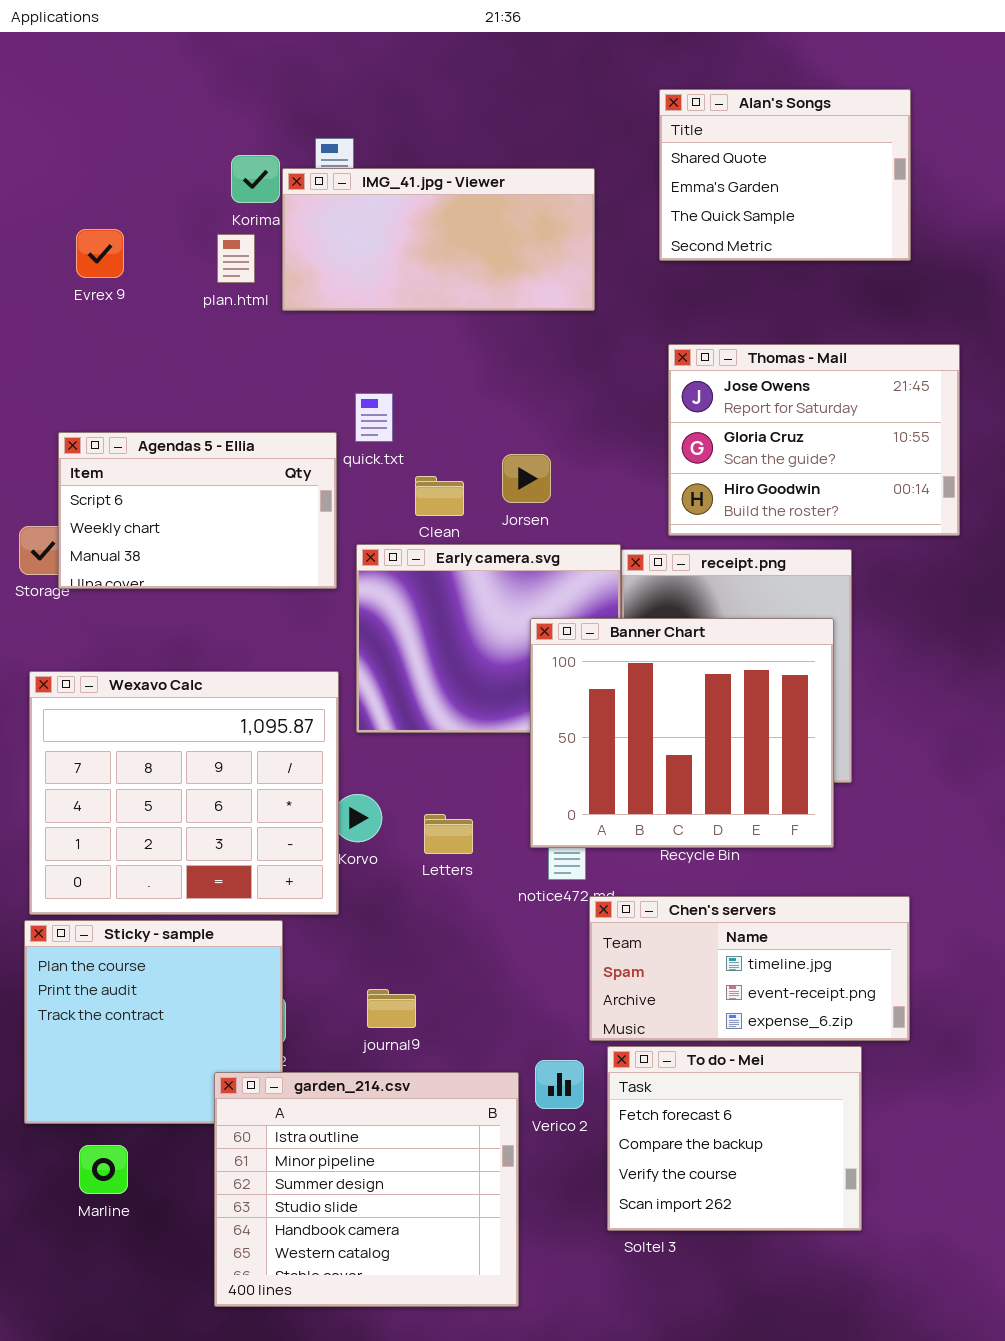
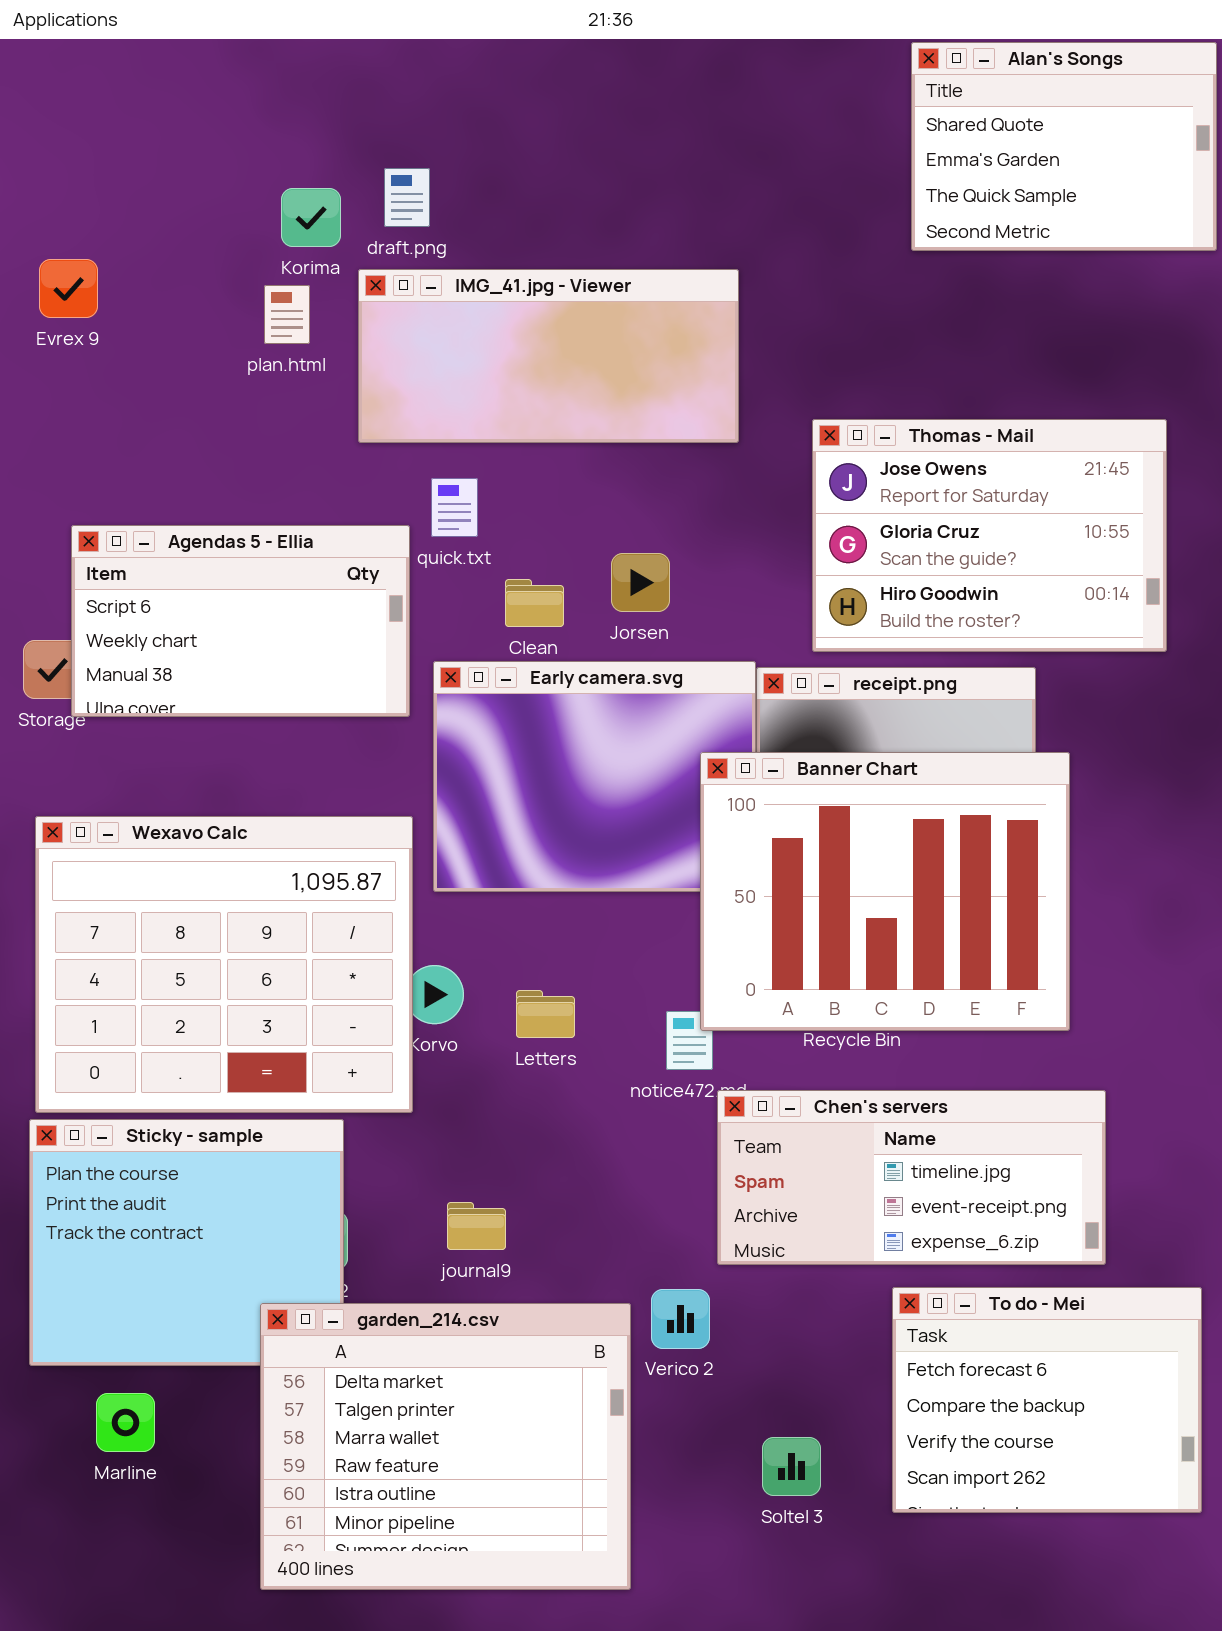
Alan's Songs: [659,89,911,261] -> [911,42,1217,251], moved
IMG_41.jpg - Viewer: [282,168,595,311] -> [358,269,739,443], moved
Evrex 9: [76,229,124,278] -> [39,259,98,318], moved
Banner Chart: [530,618,834,848] -> [700,752,1070,1031], moved
To do - Mei: [607,1046,862,1231] -> [892,1287,1202,1513], moved
garden_214.csv: [214,1072,519,1307] -> [260,1303,631,1590], scrolled up 4 rows

